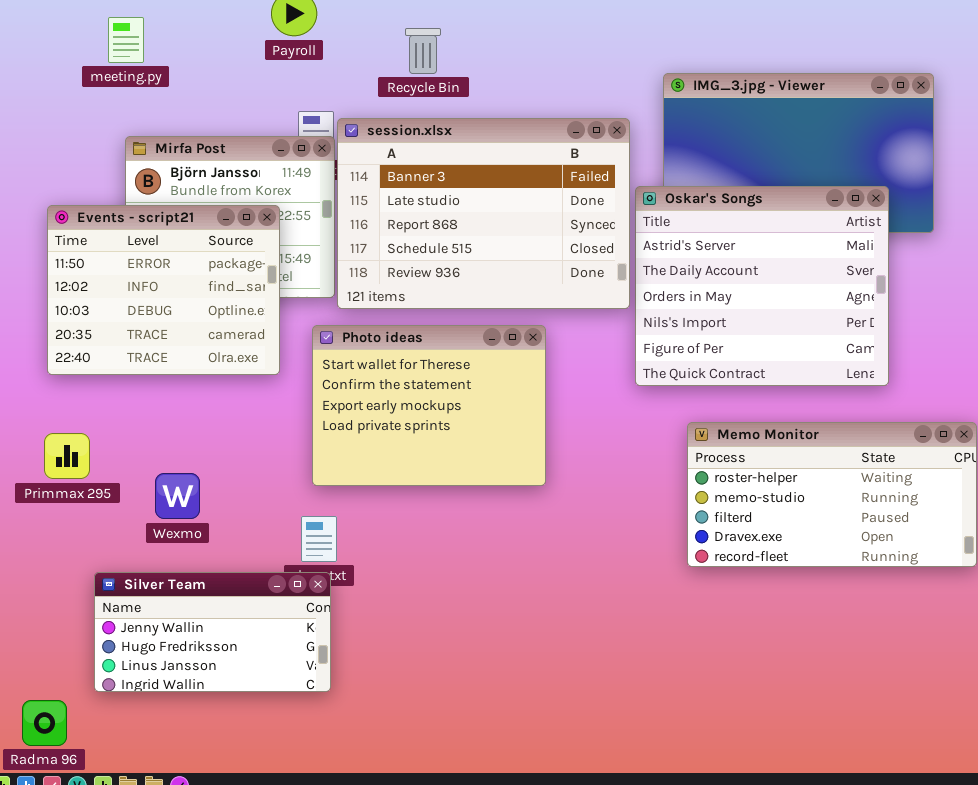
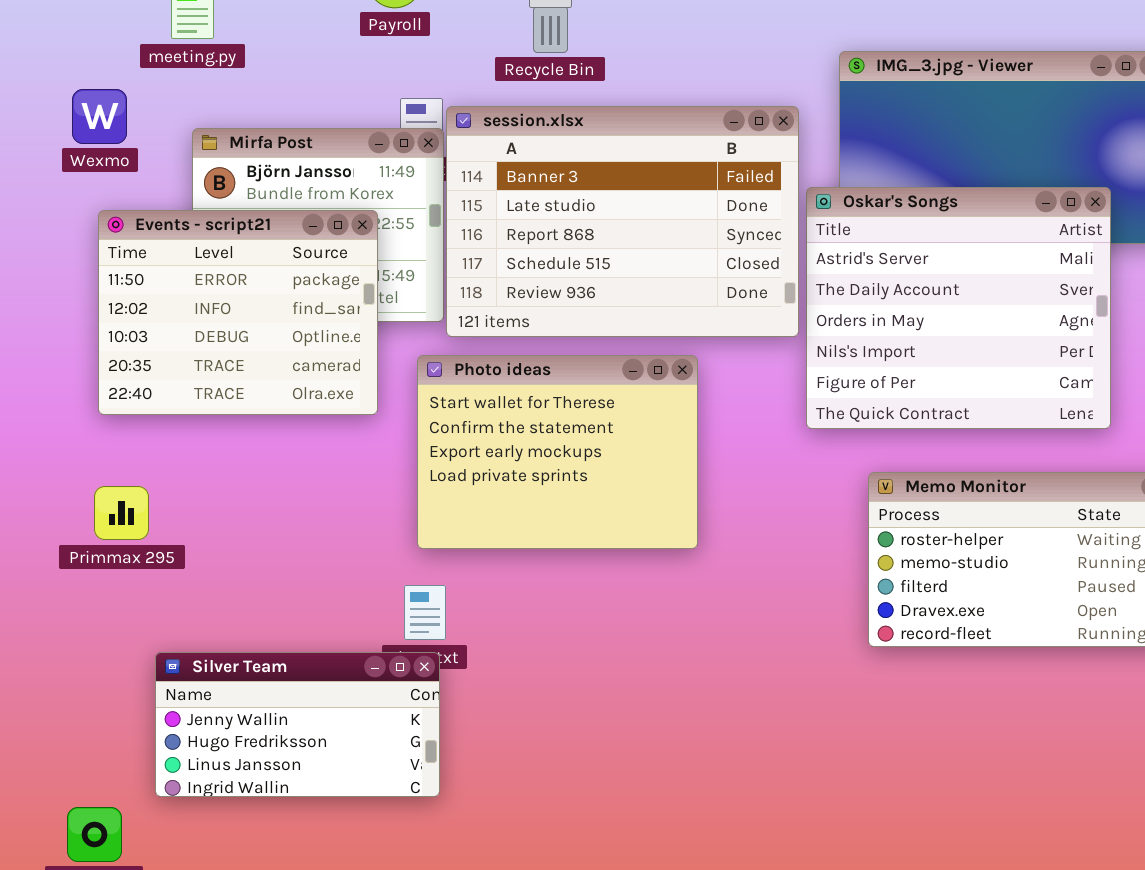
Wexmo: [155,473,200,519] -> [72,89,127,144], moved

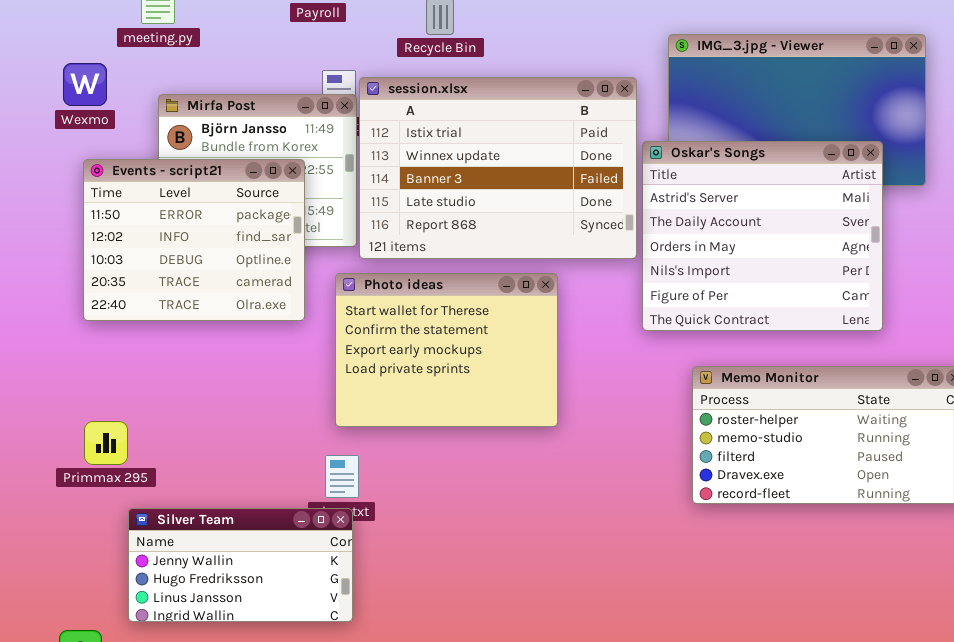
session.xlsx: [446,106,799,337] -> [359,77,637,259], scrolled up 2 rows
Primmax 295: [94,486,149,540] -> [84,421,128,465], moved

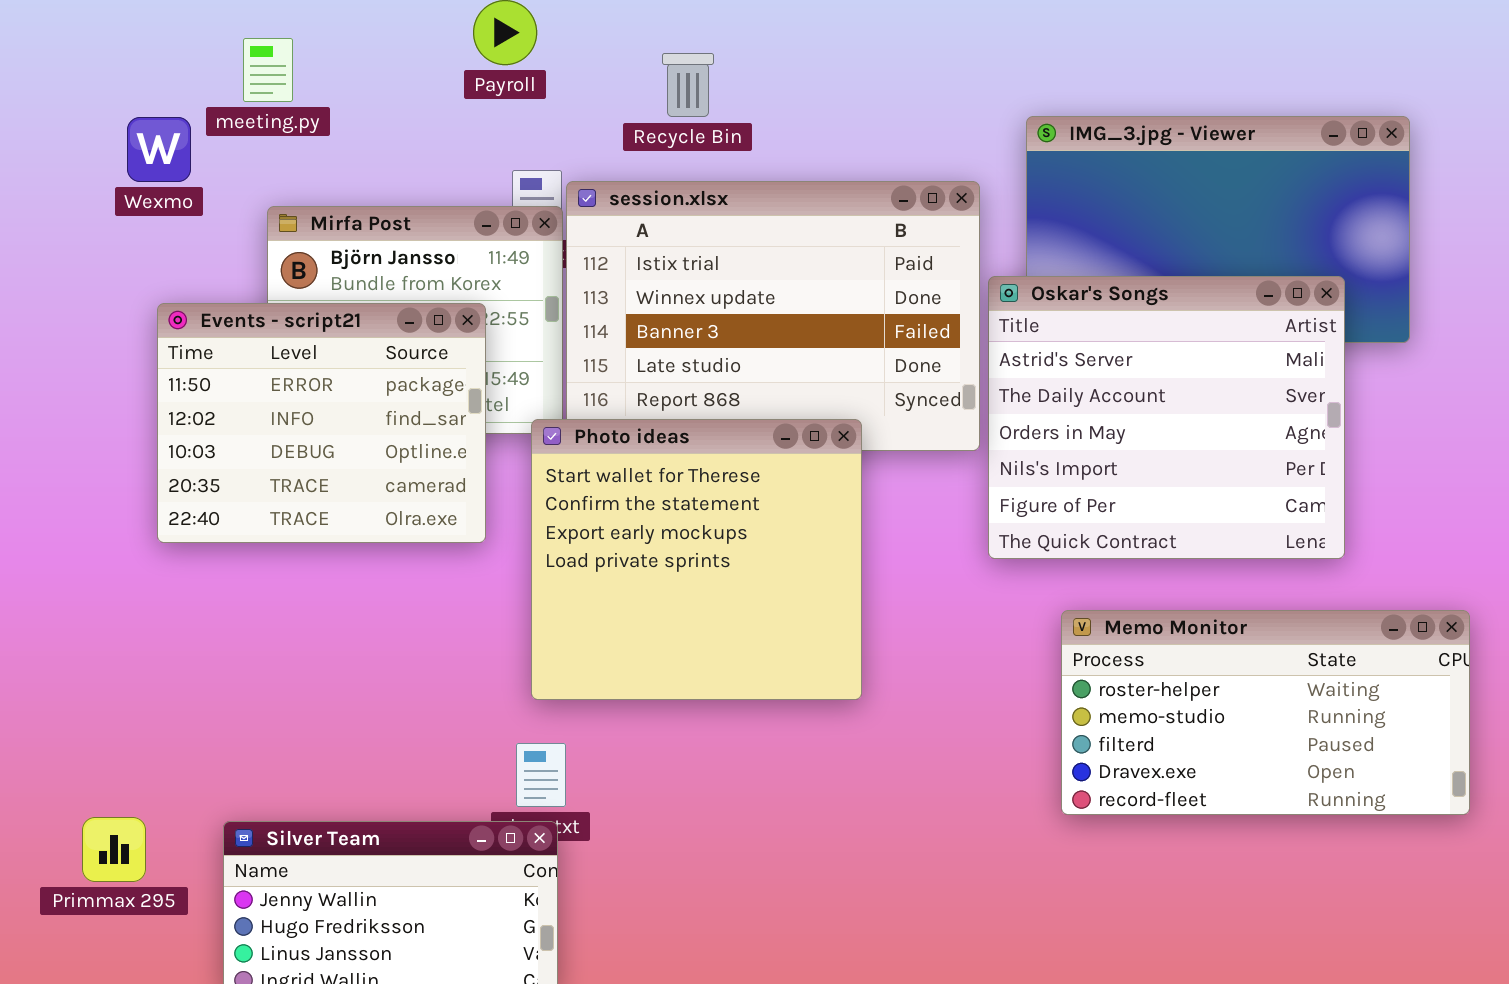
Wexmo: [63,63,107,106] -> [127,117,191,182], moved
Photo ideas: [335,273,558,427] -> [531,419,862,700], resized
Primmax 295: [84,421,128,465] -> [82,817,146,882], moved

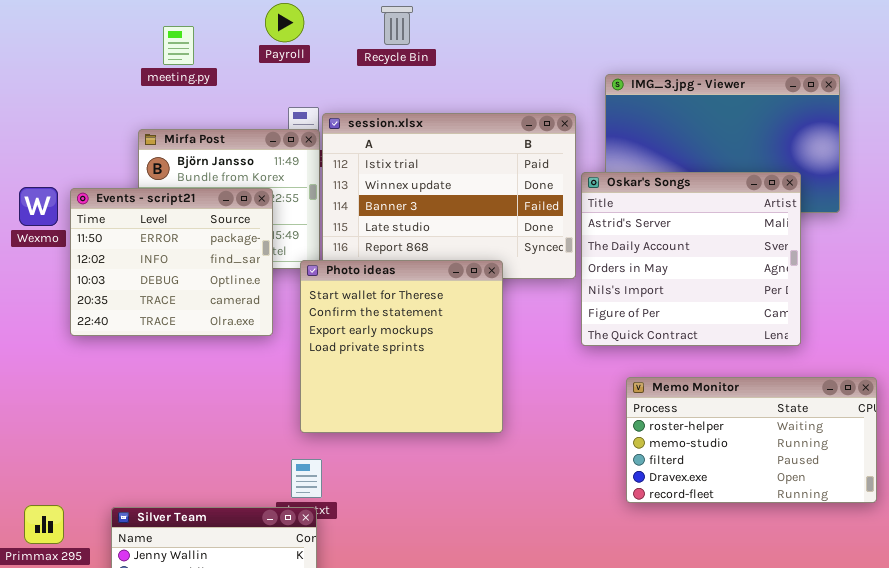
meeting.py: [243,38,293,102] -> [163,26,194,65], moved
Recycle Bin: [662,53,714,117] -> [381,6,413,45], moved
Wexmo: [127,117,191,182] -> [19,187,58,226], moved

